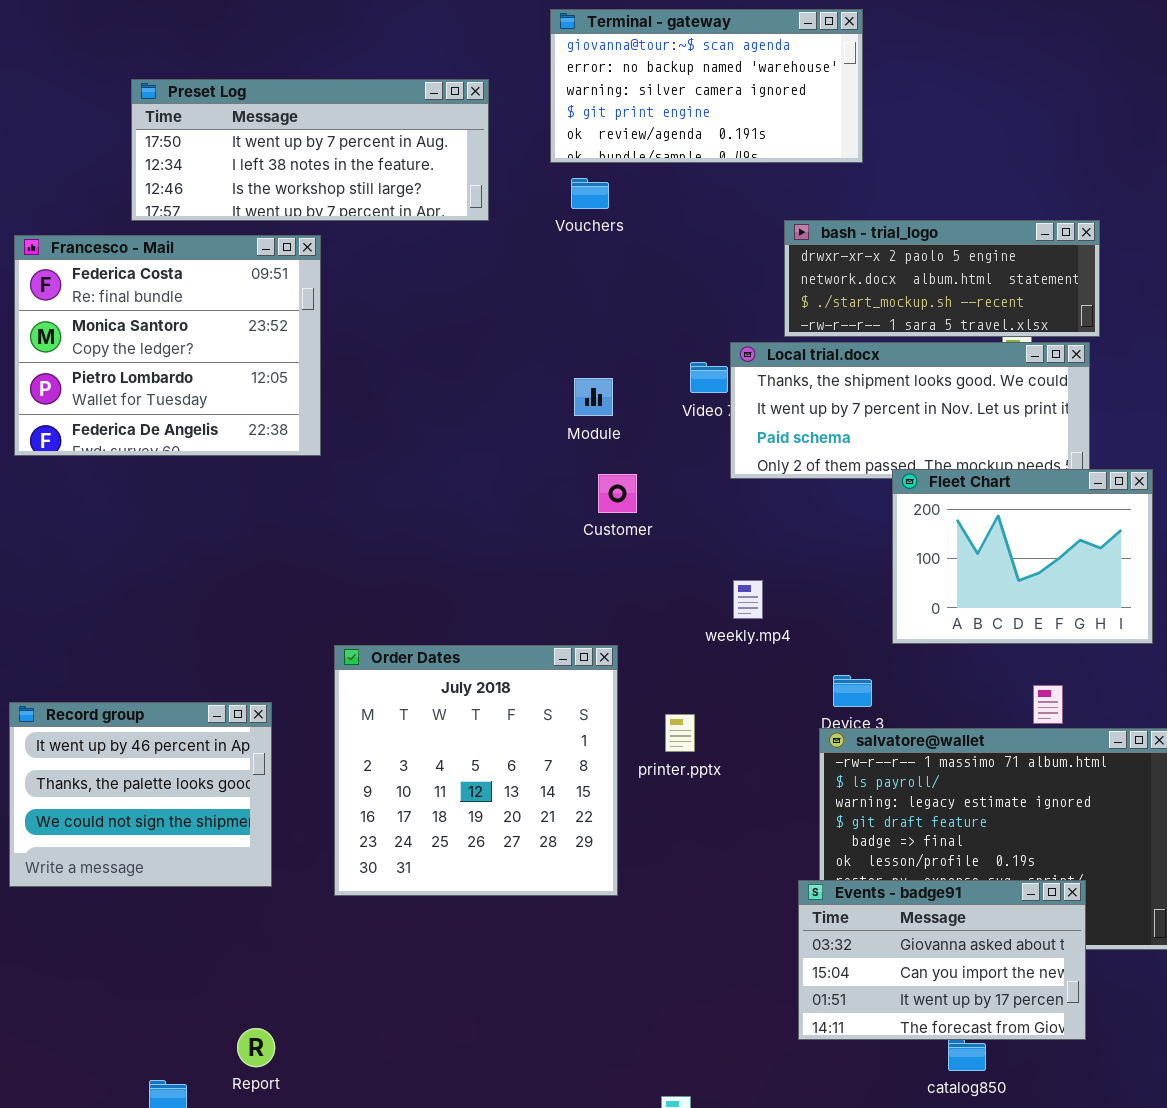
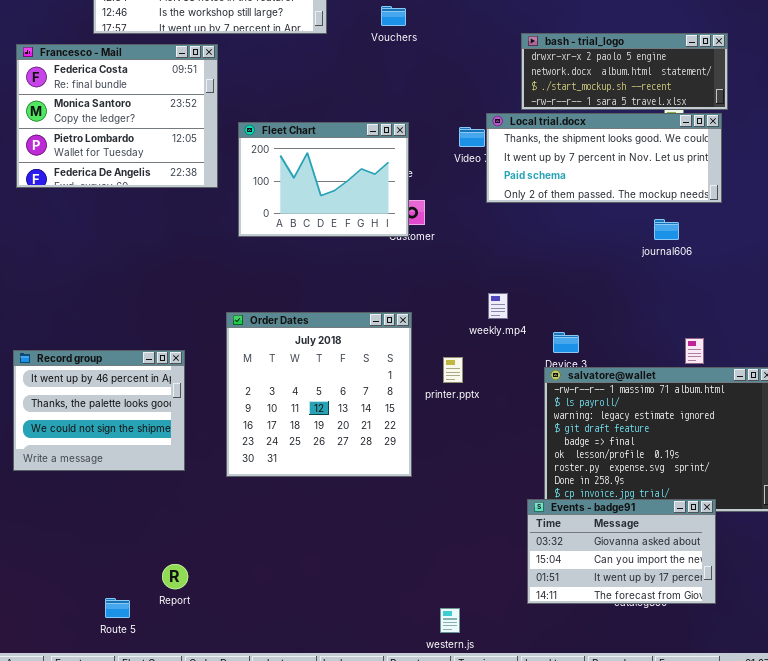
Fleet Chart: [892,469,1153,644] -> [238,122,409,237], moved
weekly.mp4: [733,580,763,619] -> [488,293,508,319], moved
Events - badge91: [798,880,1086,1040] -> [527,499,716,604], moved

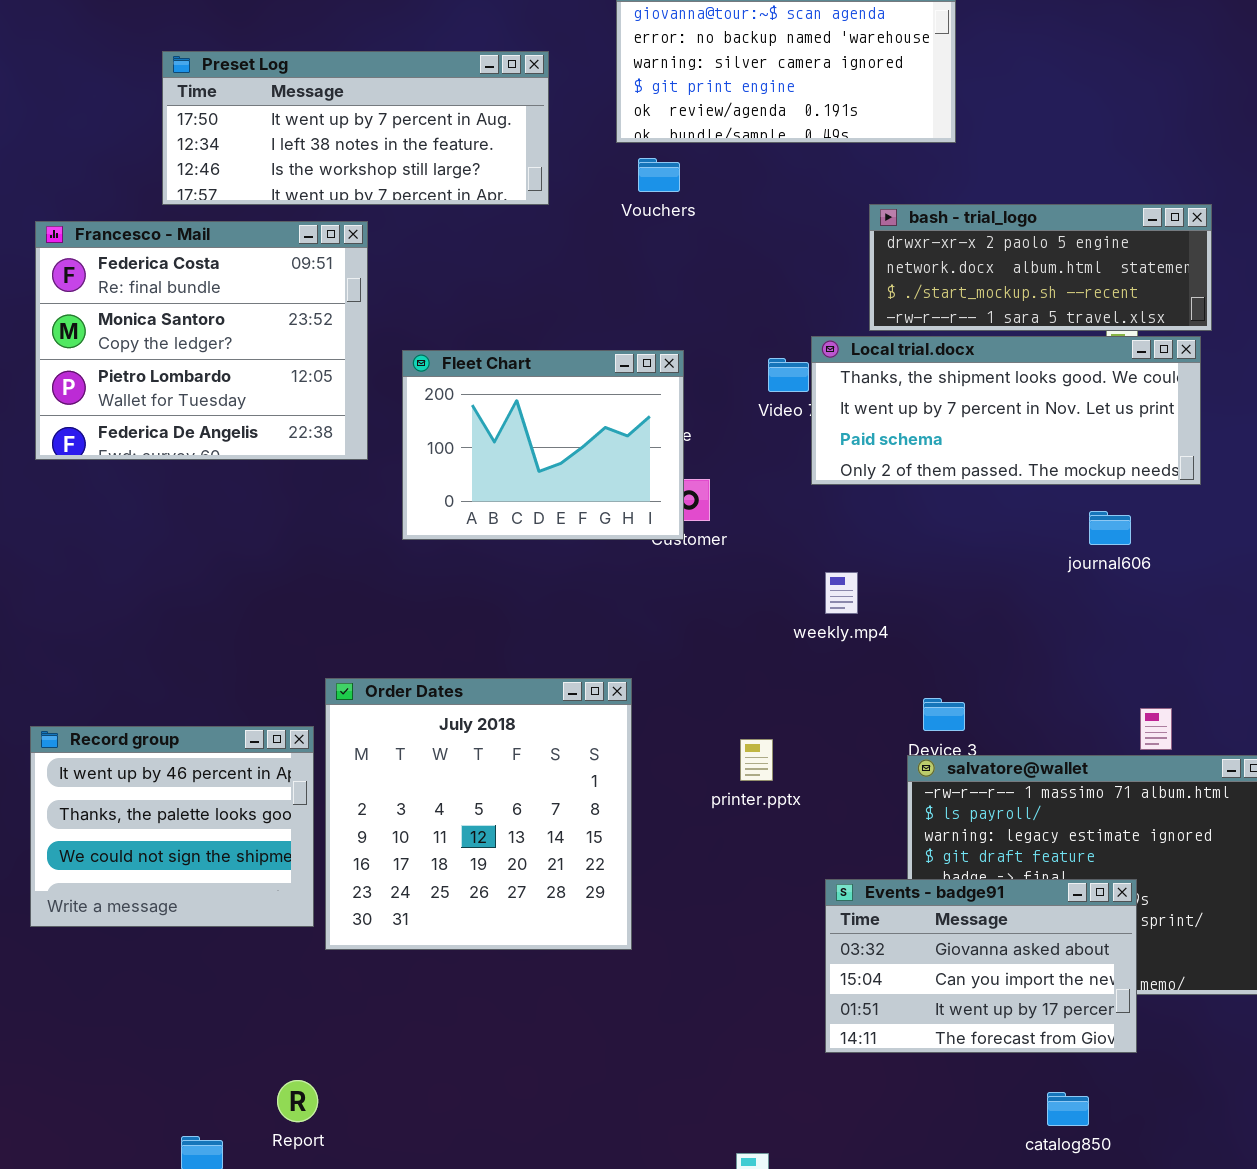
weekly.mp4: [488,293,508,319] -> [825,572,858,614], moved
Order Dates: [226,312,412,477] -> [325,678,632,950], moved
Events - badge91: [527,499,716,604] -> [825,879,1137,1053], moved

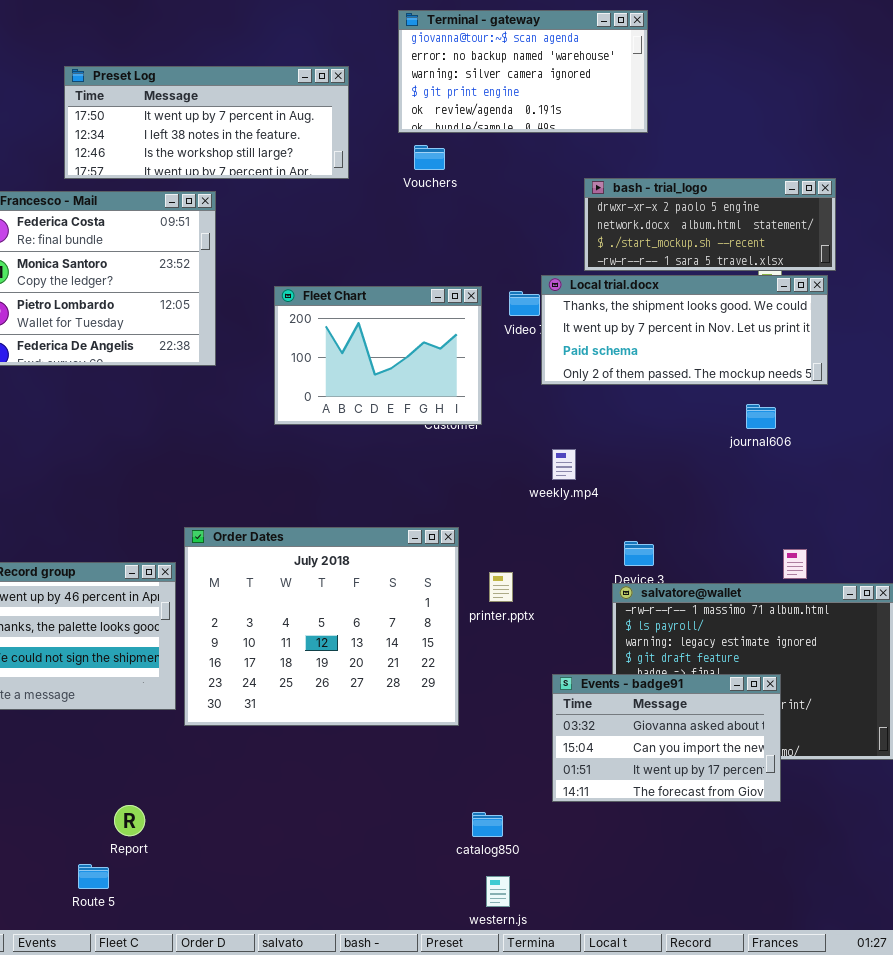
Fleet Chart: [402,350,684,540] -> [274,286,482,425], moved
Order Dates: [325,678,632,950] -> [184,527,459,726], resized
Report: [277,1080,318,1122] -> [114,805,145,836], moved
catalog850: [1047,1092,1089,1126] -> [472,812,503,837], moved

